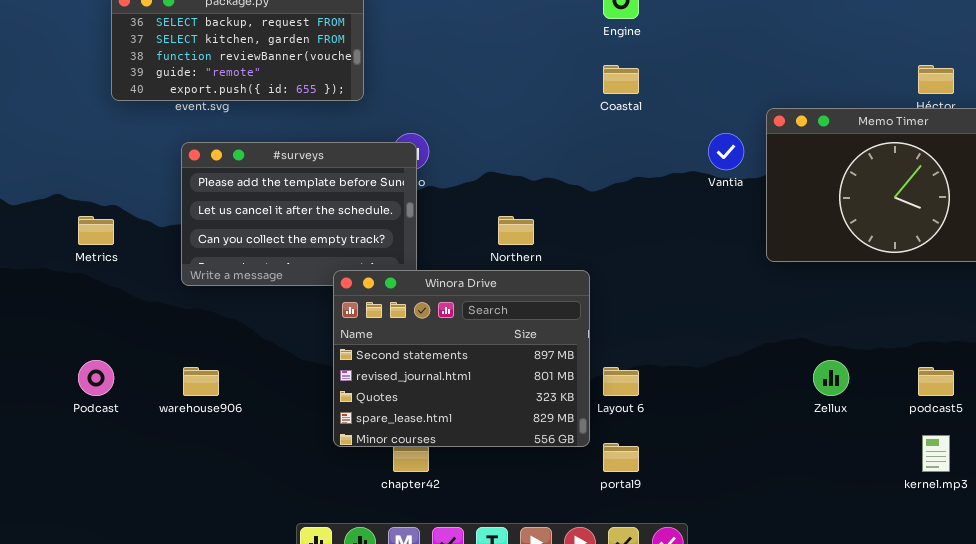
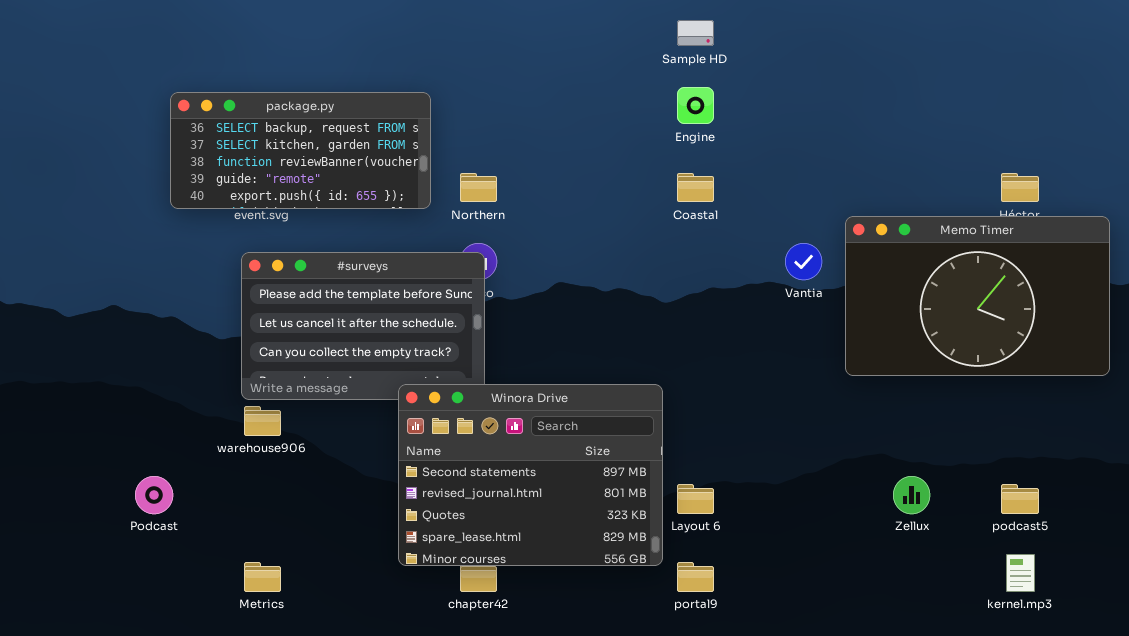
Metrics: [78,216,114,245] -> [244,562,281,592], moved
Northern: [498,216,534,245] -> [460,173,497,202], moved
warehouse906: [183,367,219,396] -> [244,406,281,436], moved

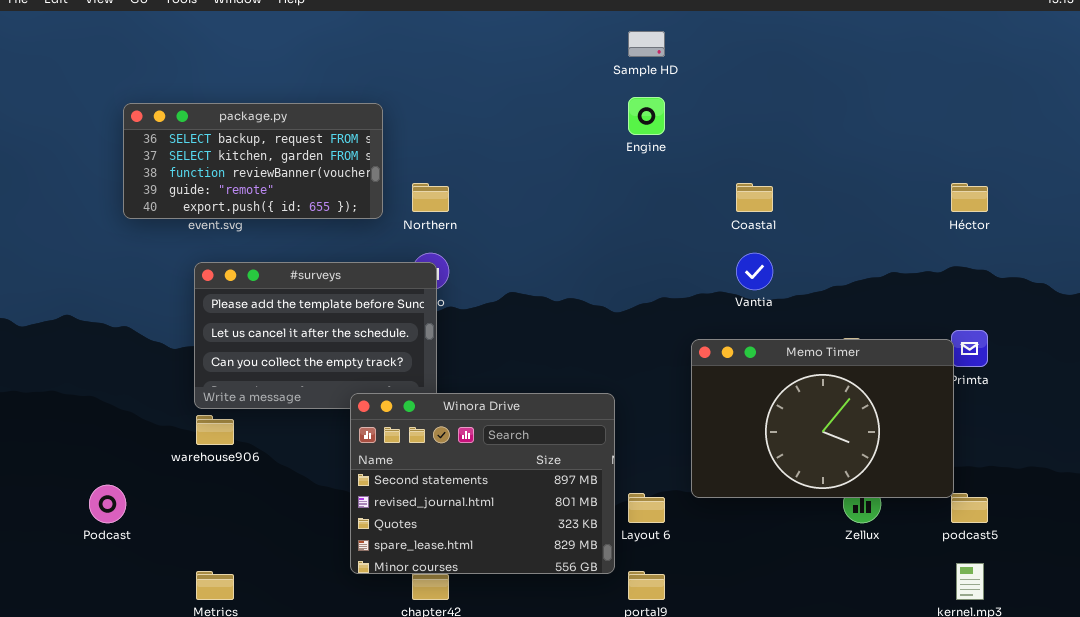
Coastal: [677,173,714,202] -> [736,183,773,212], moved
Memo Timer: [845,216,1110,376] -> [691,339,954,498], moved

